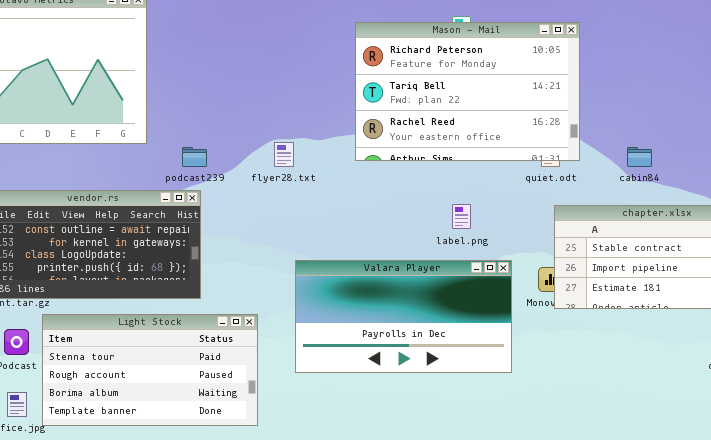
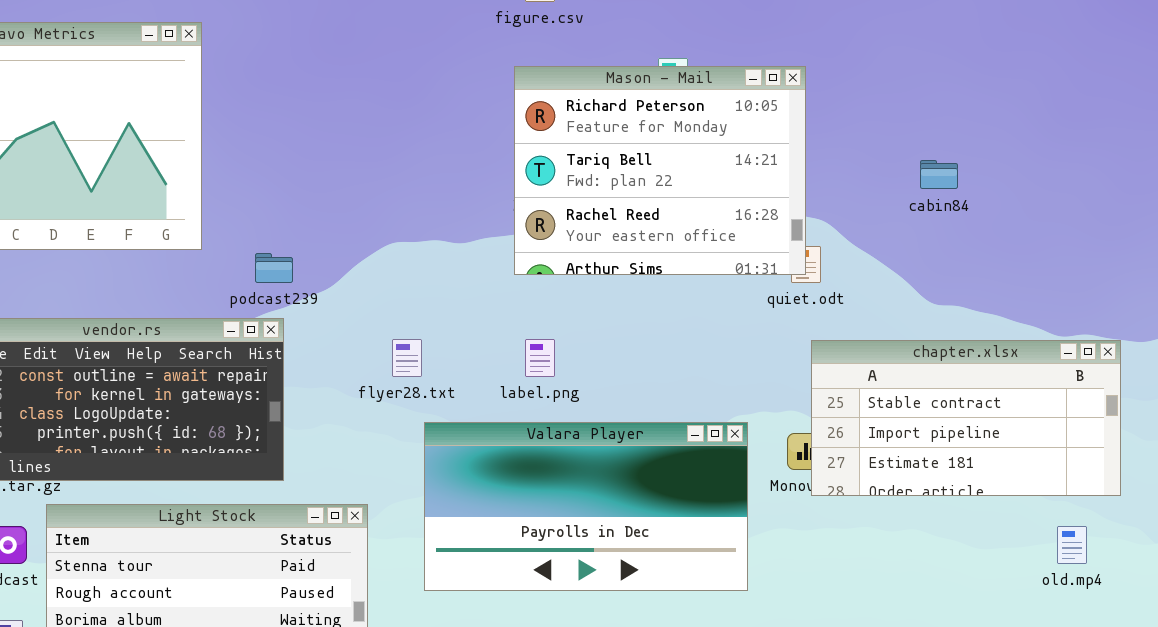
Mason - Mail: [355,22,580,161] -> [514,66,806,275], resized
flyer28.txt: [274,142,294,167] -> [392,339,422,377], moved
cabin84: [627,147,652,167] -> [920,160,958,189], moved
label.png: [452,204,471,229] -> [525,339,555,377], moved

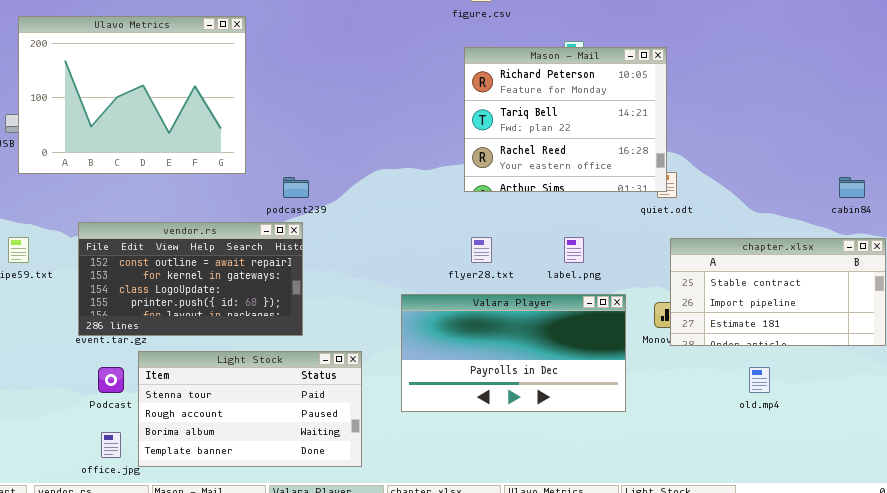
cabin84: [920,160,958,189] -> [839,177,865,198], moved
flyer28.txt: [392,339,422,377] -> [471,237,492,263], moved
label.png: [525,339,555,377] -> [564,237,584,263], moved
old.mp4: [1057,526,1087,564] -> [749,367,770,393], moved

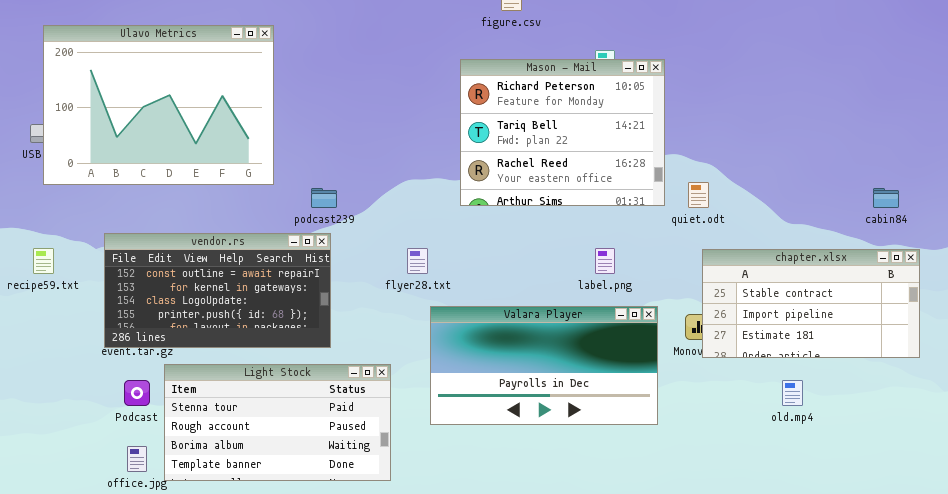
Mason - Mail: [464,47,667,192] -> [460,59,665,206], moved
flyer28.txt: [471,237,492,263] -> [407,248,428,274], moved

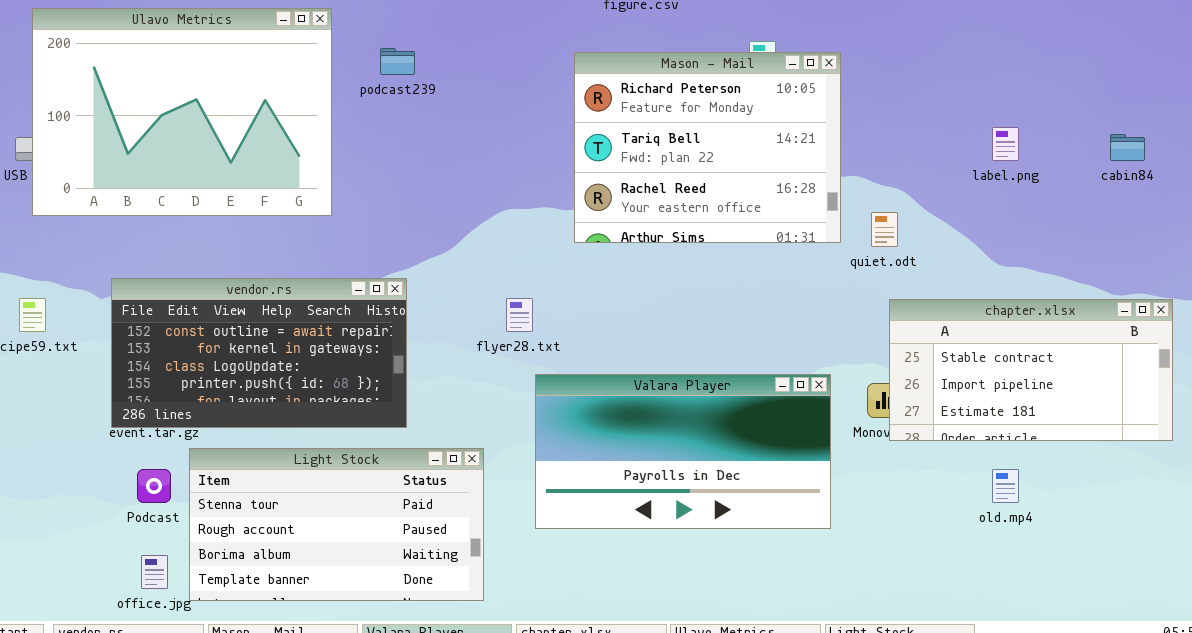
podcast239: [311,188,337,208] -> [380,48,415,75], moved
cabin84: [873,188,899,208] -> [1110,134,1145,161], moved
label.png: [595,248,615,274] -> [992,127,1019,161], moved

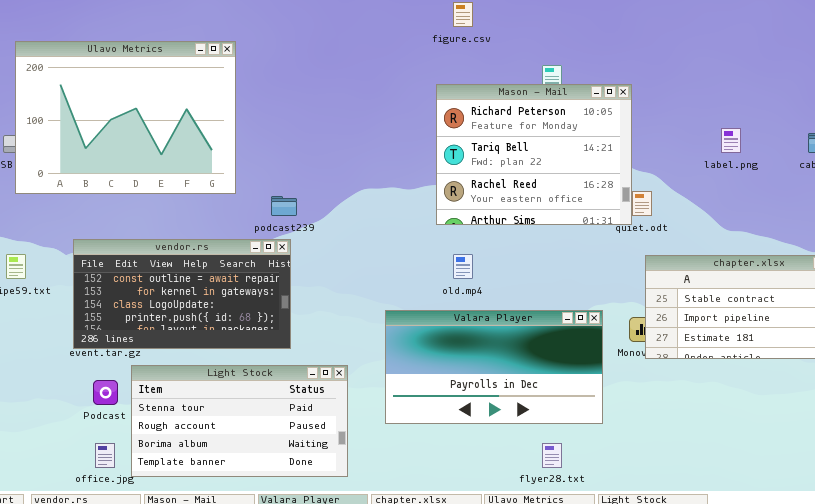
podcast239: [380,48,415,75] -> [271,196,297,216], moved
Mason - Mail: [574,52,841,243] -> [436,84,632,225], moved
flyer28.txt: [506,298,533,332] -> [542,443,562,468], moved
old.mp4: [992,469,1019,503] -> [453,254,473,279], moved

